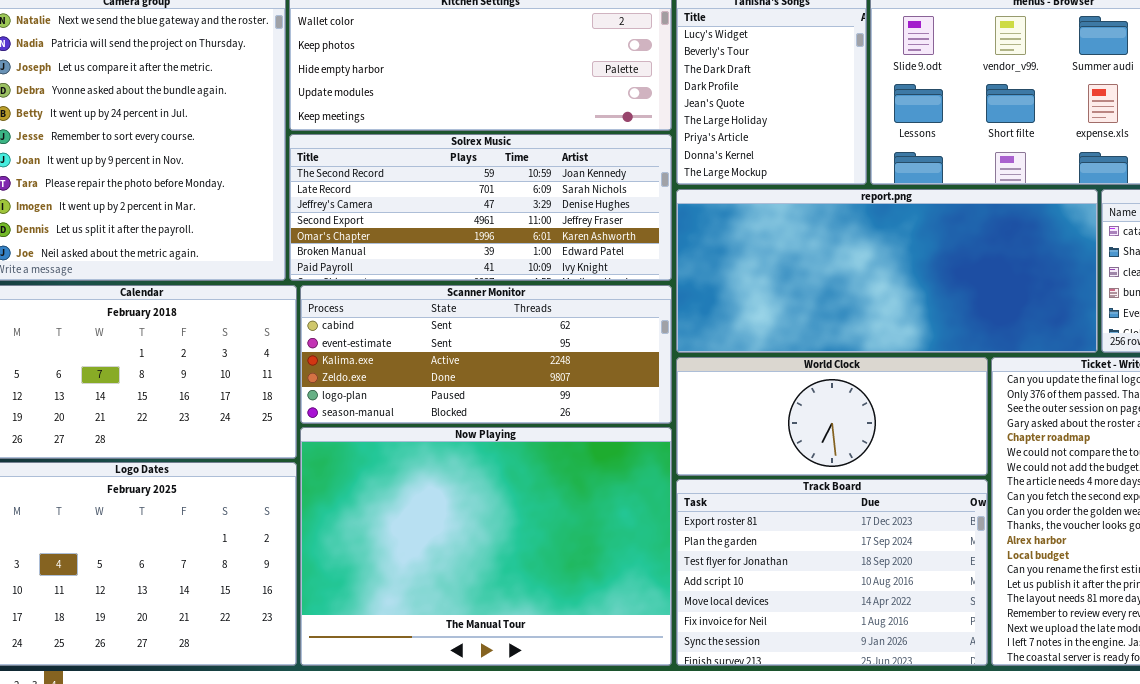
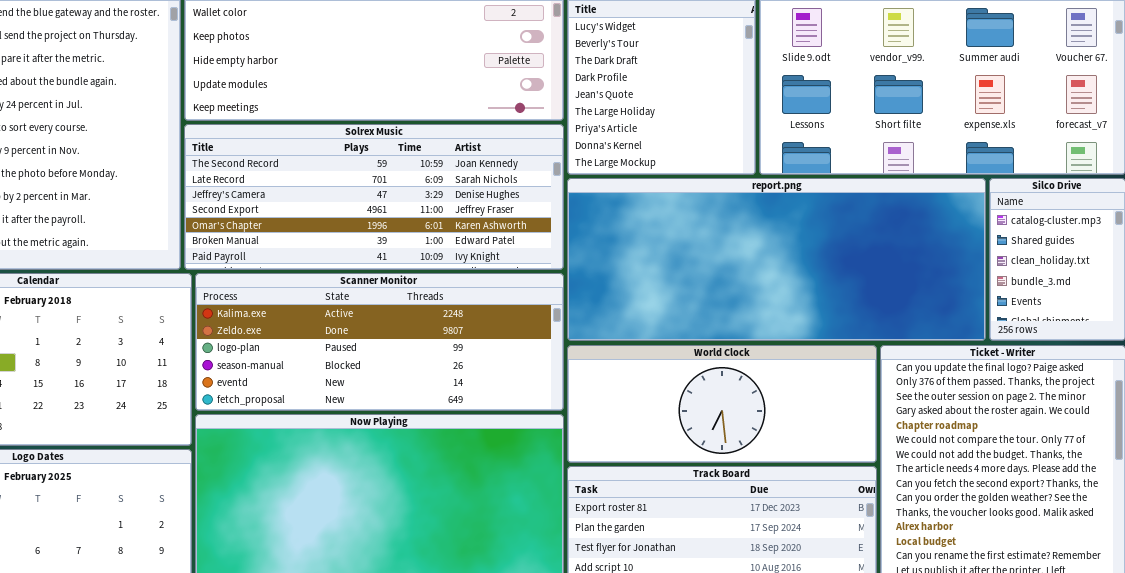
Scanner Monitor: [300,285,672,424] -> [195,273,564,411], scrolled down 2 rows

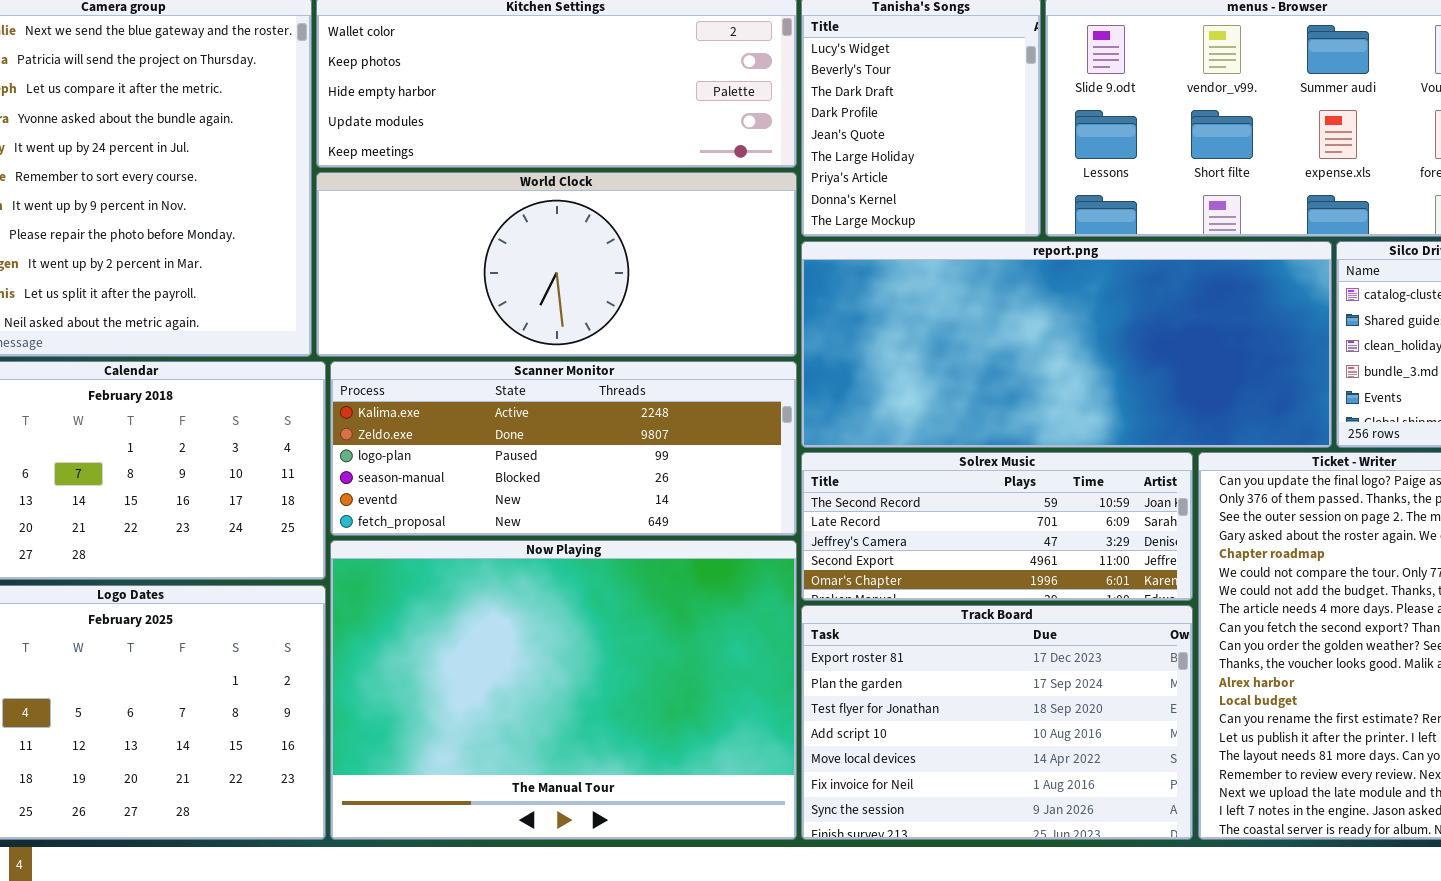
Solrex Music: [184,124,564,270] -> [801,452,1193,601], moved, resized
World Clock: [567,345,877,463] -> [316,172,797,357], moved, resized

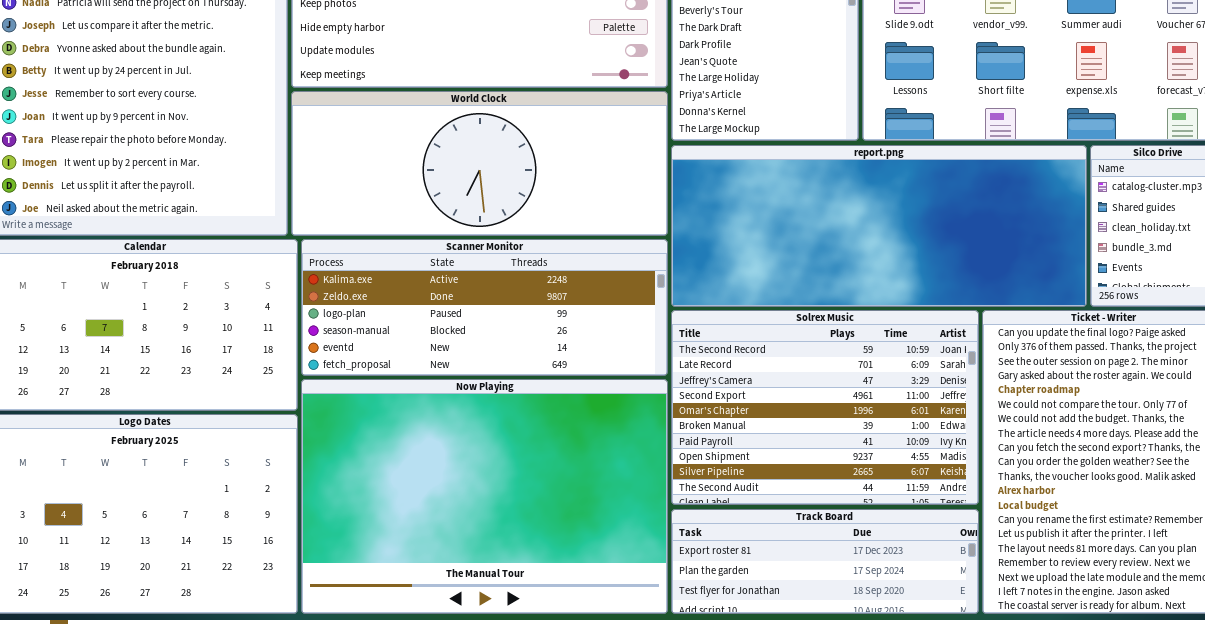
Solrex Music: [801,452,1193,601] -> [671,310,979,505], resized
Track Board: [801,605,1193,840] -> [671,509,979,614], resized

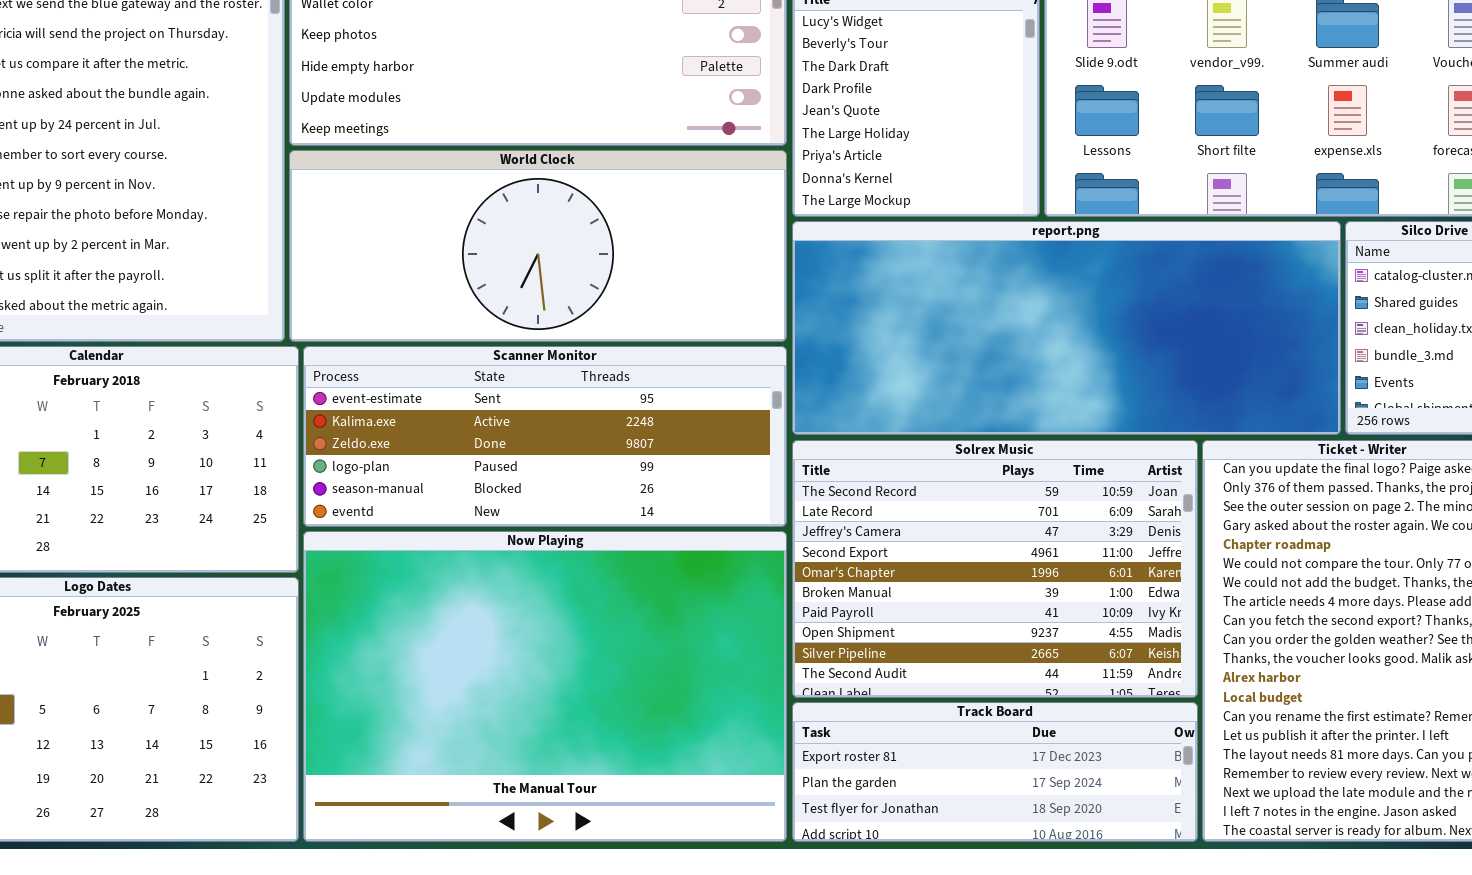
Scanner Monitor: [301,239,668,376] -> [303,346,787,527], scrolled up 1 row

